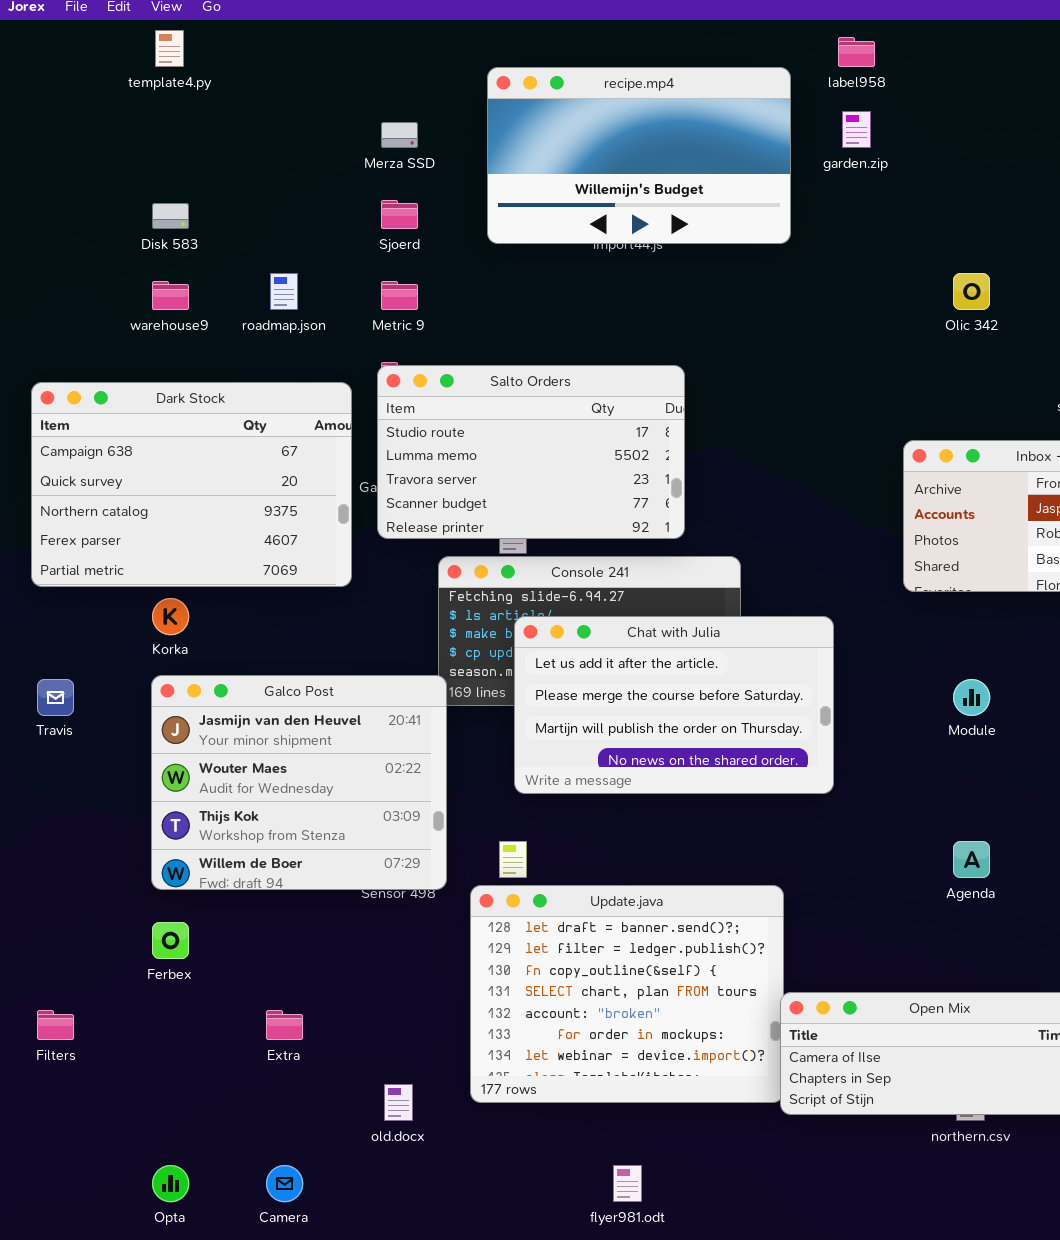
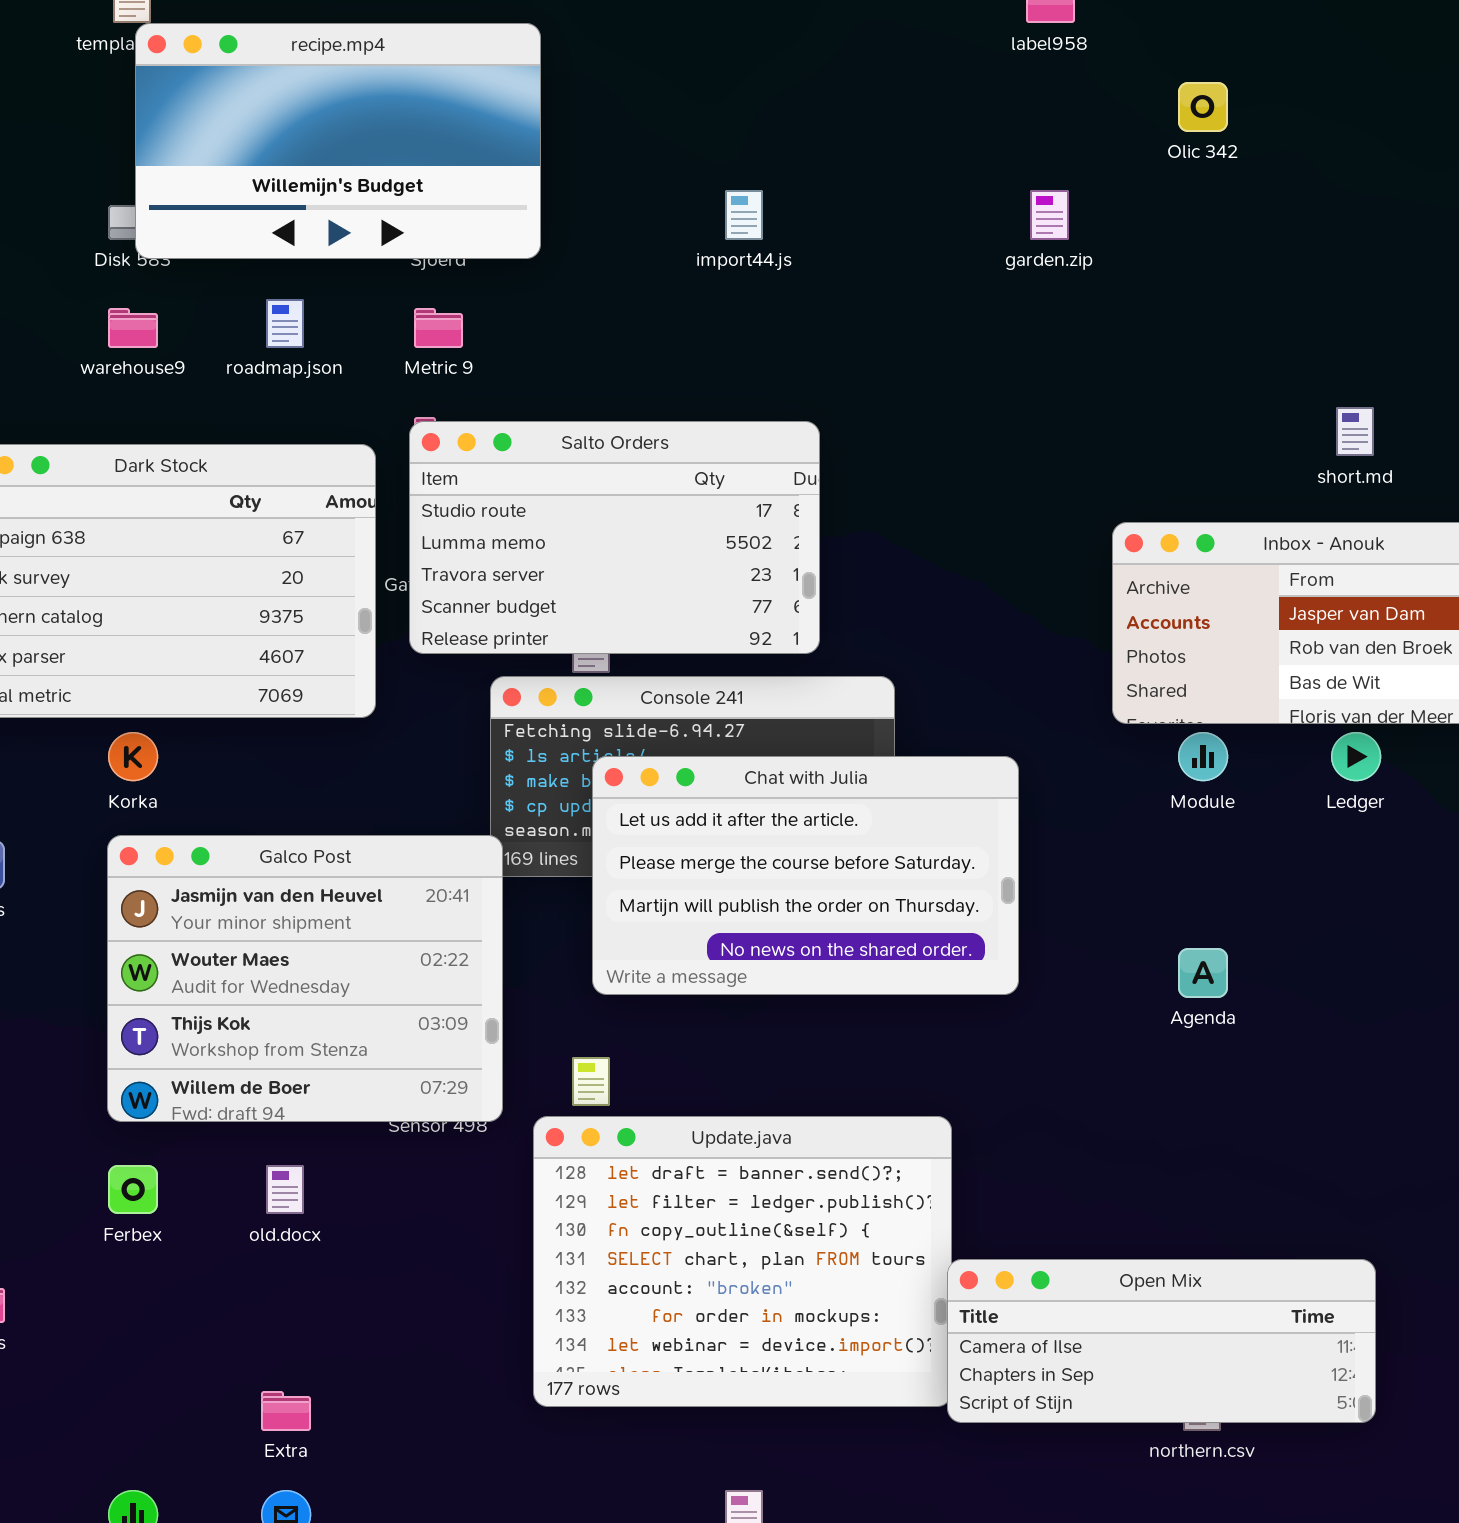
recipe.mp4: [487,67,791,244] -> [135,23,541,259], moved
garden.zip: [842,111,871,148] -> [1030,190,1069,240], moved
Olic 342: [953,273,990,310] -> [1178,82,1228,132], moved
Module: [953,679,990,716] -> [1178,732,1228,781], moved
Agenda: [953,841,990,878] -> [1178,948,1228,998], moved
Extra: [266,1010,303,1040] -> [261,1391,311,1431], moved
old.docx: [384,1084,413,1121] -> [266,1165,304,1214], moved

